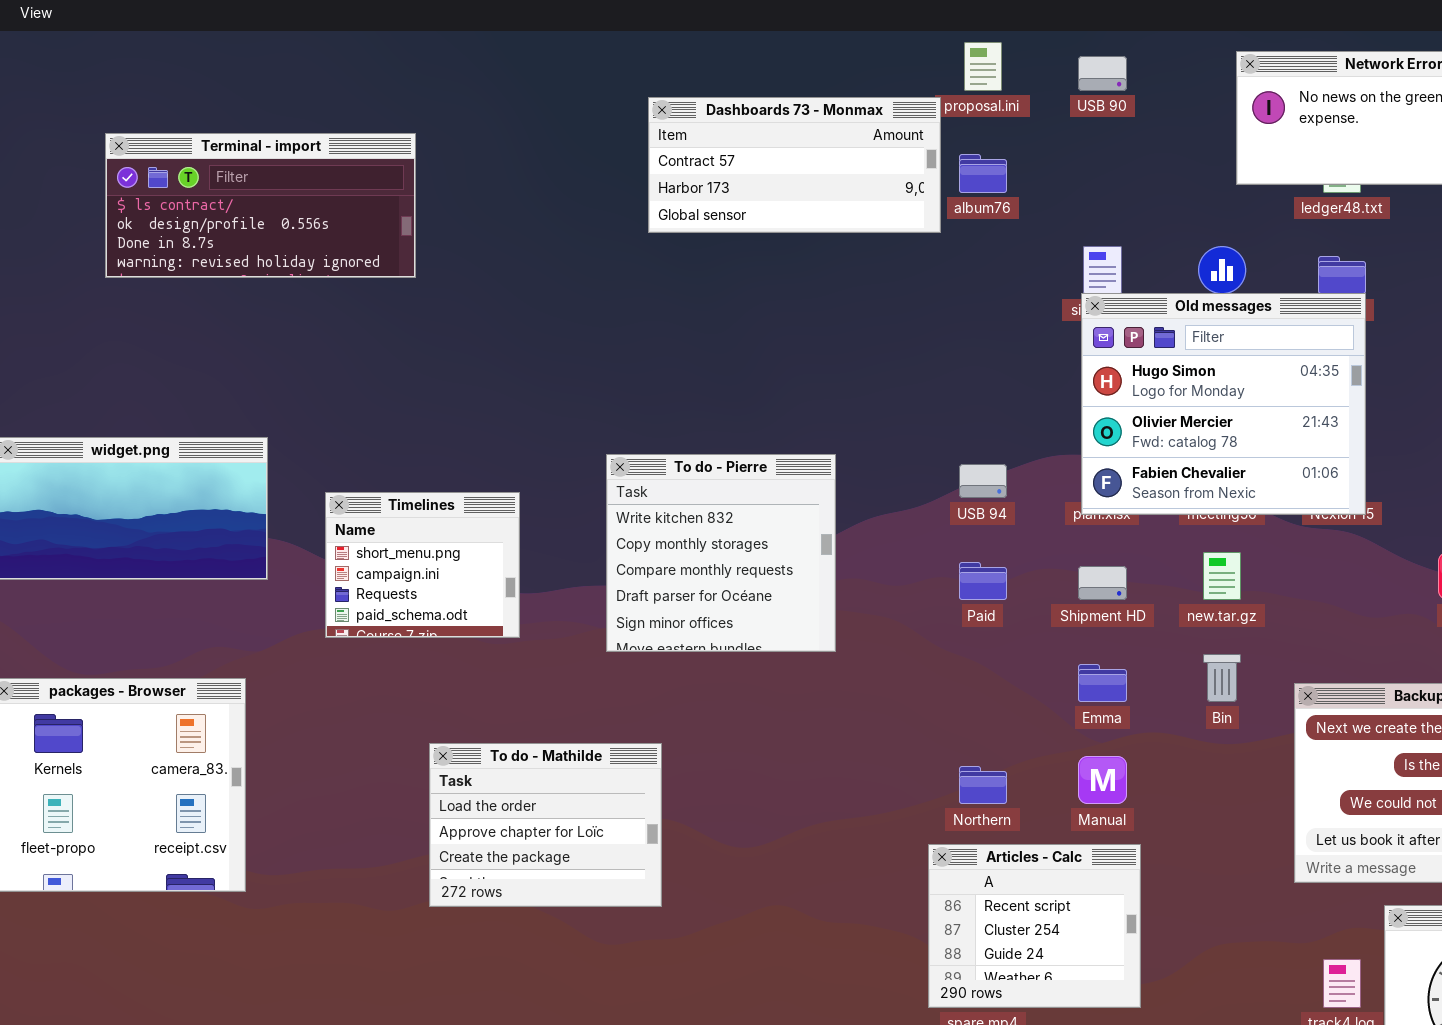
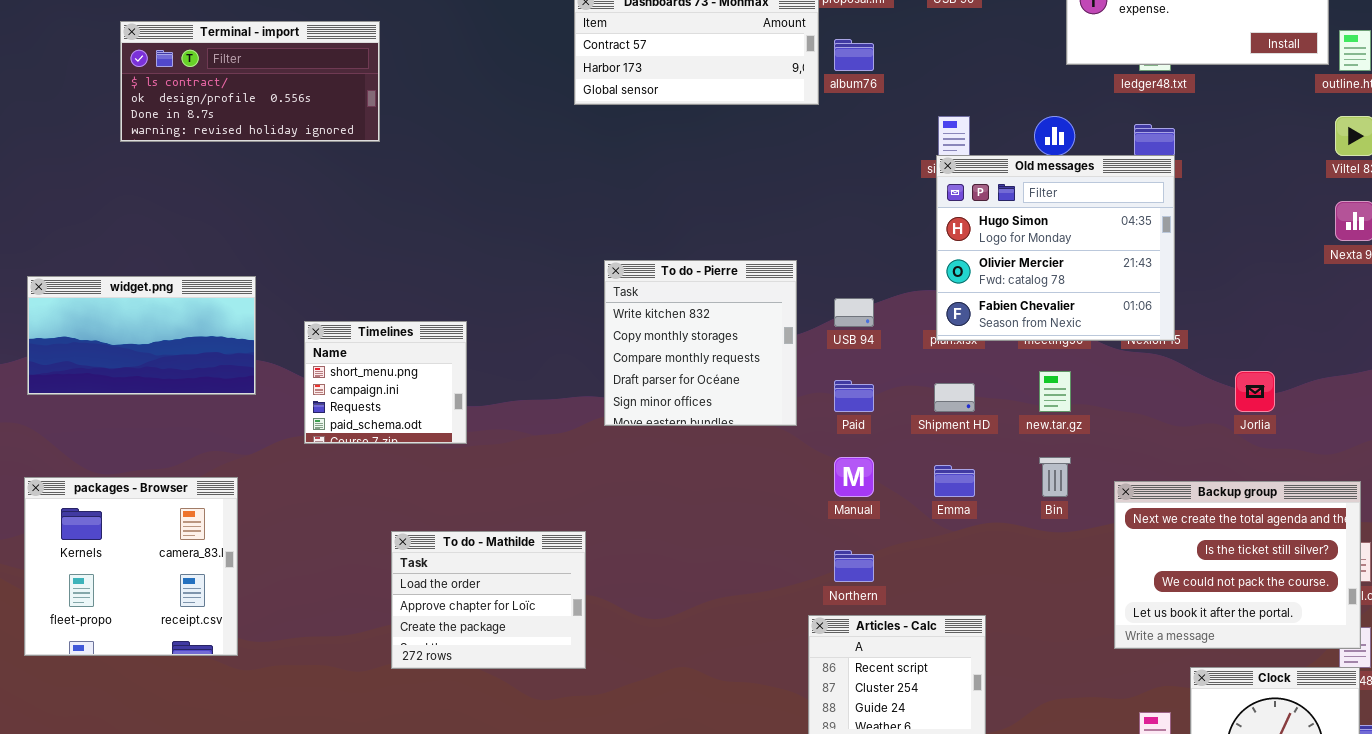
To do - Pierre: [606,454,836,652] -> [604,260,797,426], moved
Manual: [1078,756,1127,804] -> [834,457,874,497], moved

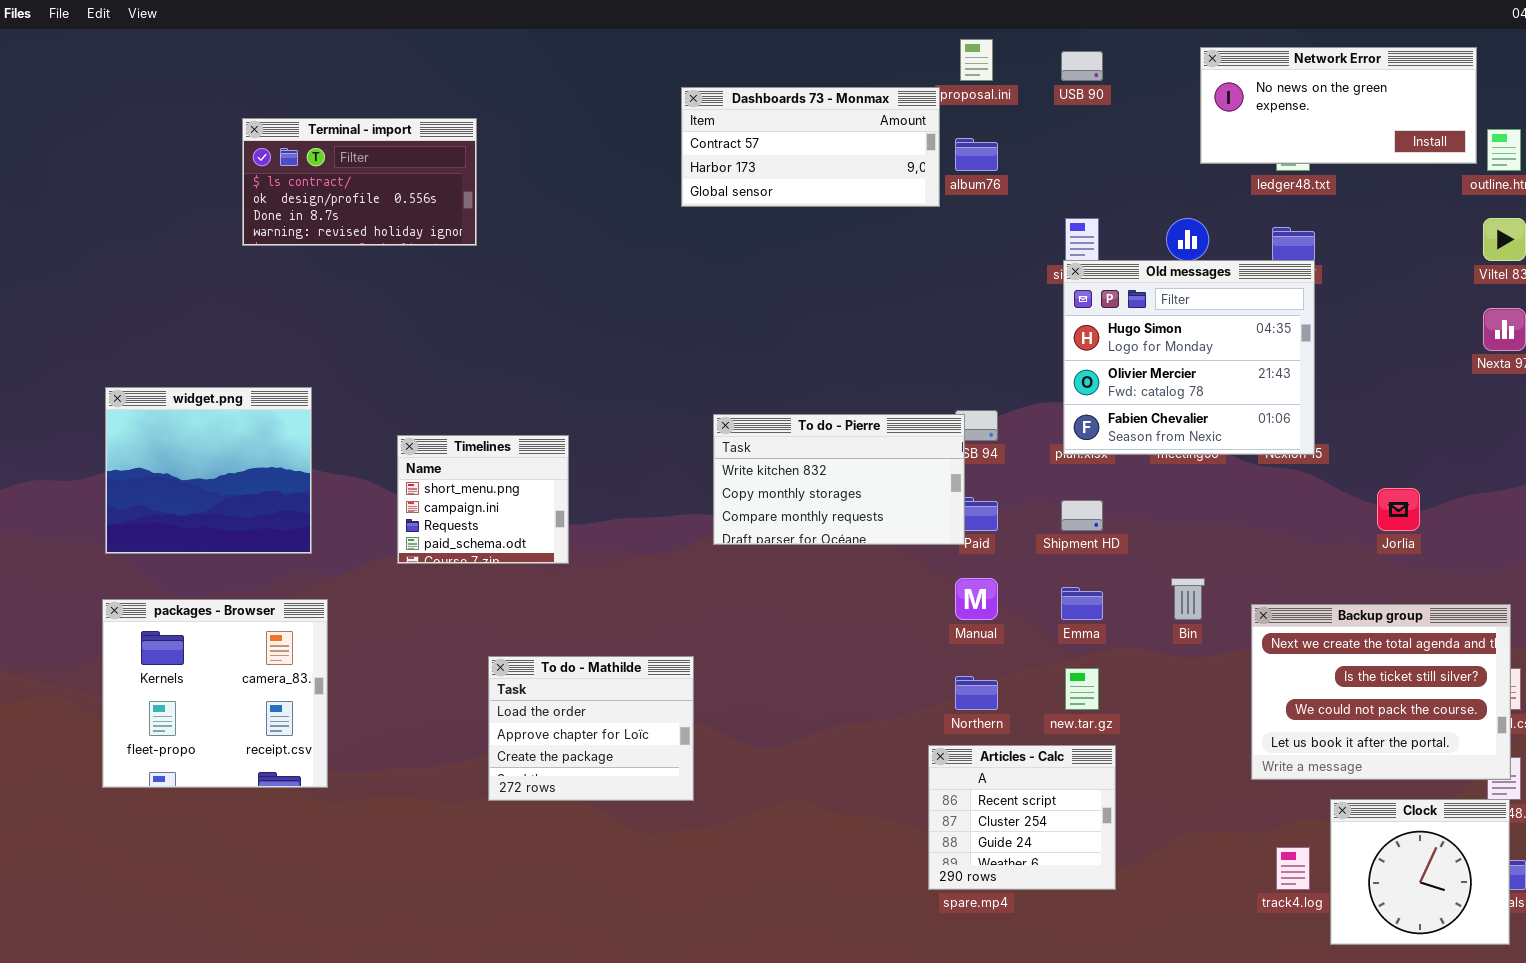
Terminal - import: [120,21,380,142] -> [242,118,477,246], resized
To do - Pierre: [604,260,797,426] -> [713,414,965,545], resized
widget.png: [27,276,256,395] -> [105,387,312,554], resized
new.tar.gz: [1039,371,1071,412] -> [1065,668,1099,710], moved

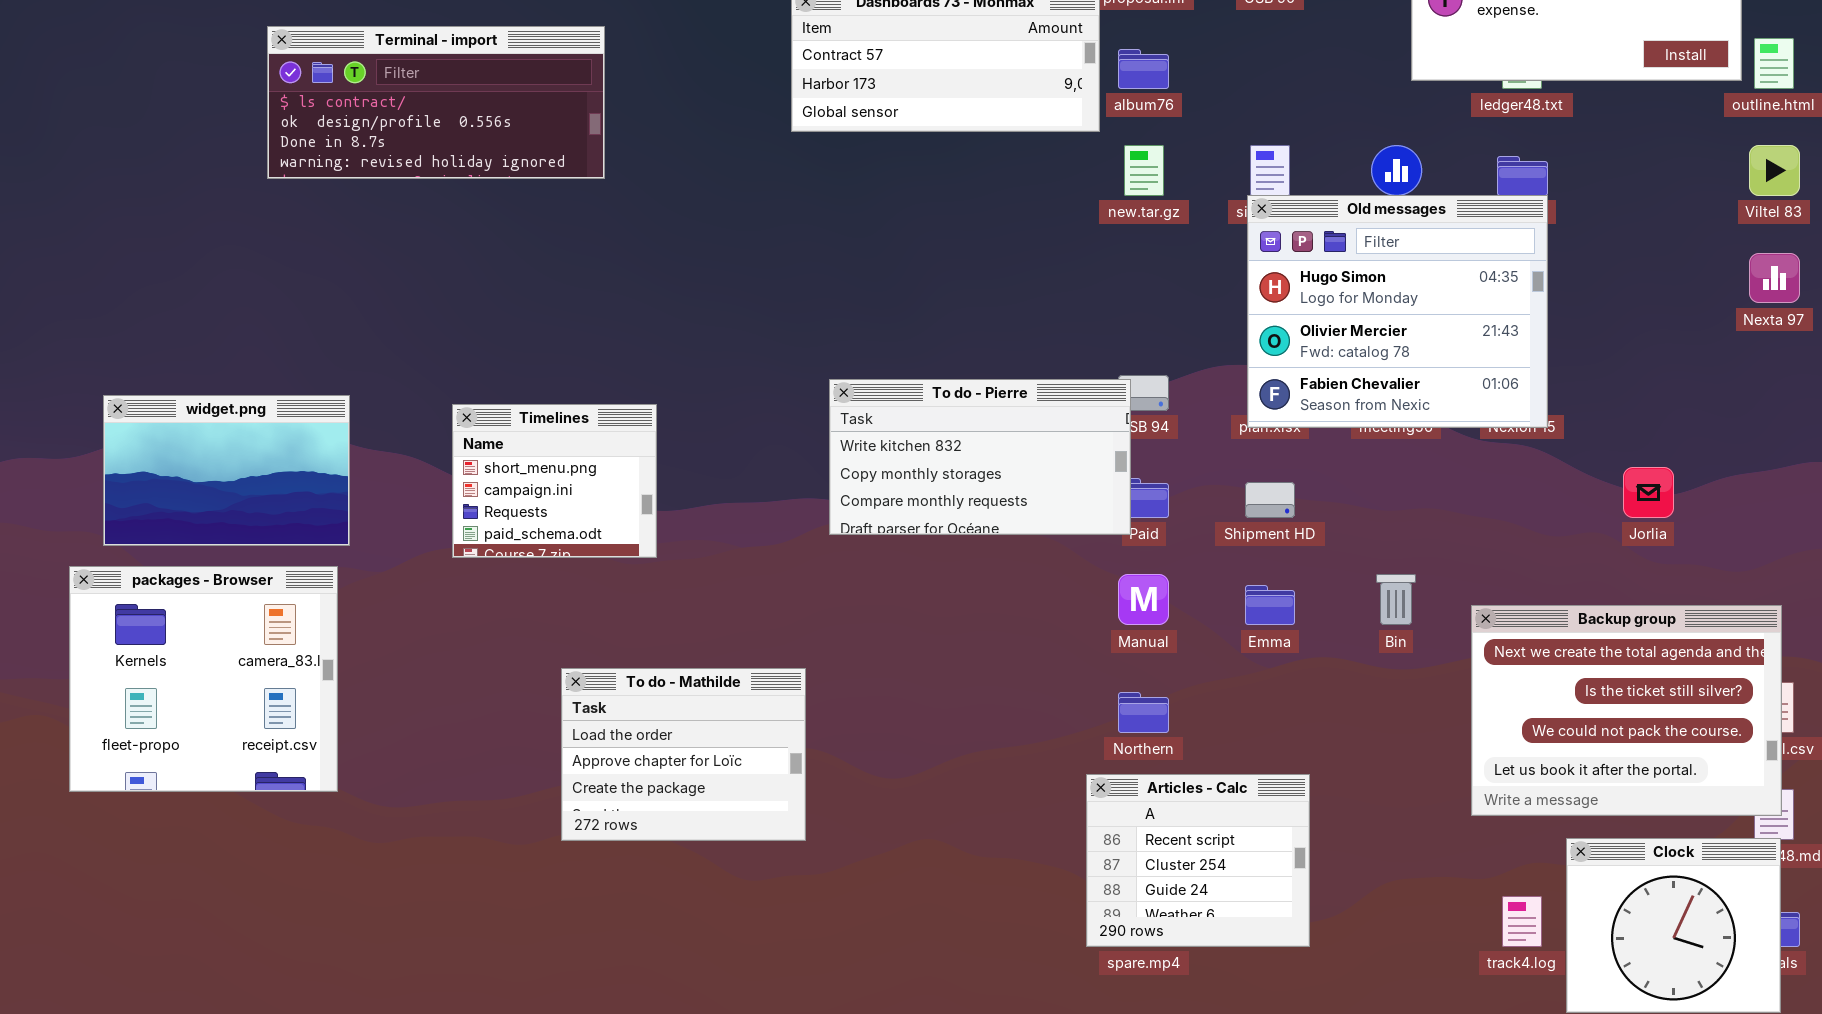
Terminal - import: [242,118,477,246] -> [267,26,605,179], resized
widget.png: [105,387,312,554] -> [103,395,350,546], resized
packages - Browser: [102,599,328,788] -> [69,566,338,792], moved
new.tar.gz: [1065,668,1099,710] -> [1124,145,1164,196], moved

